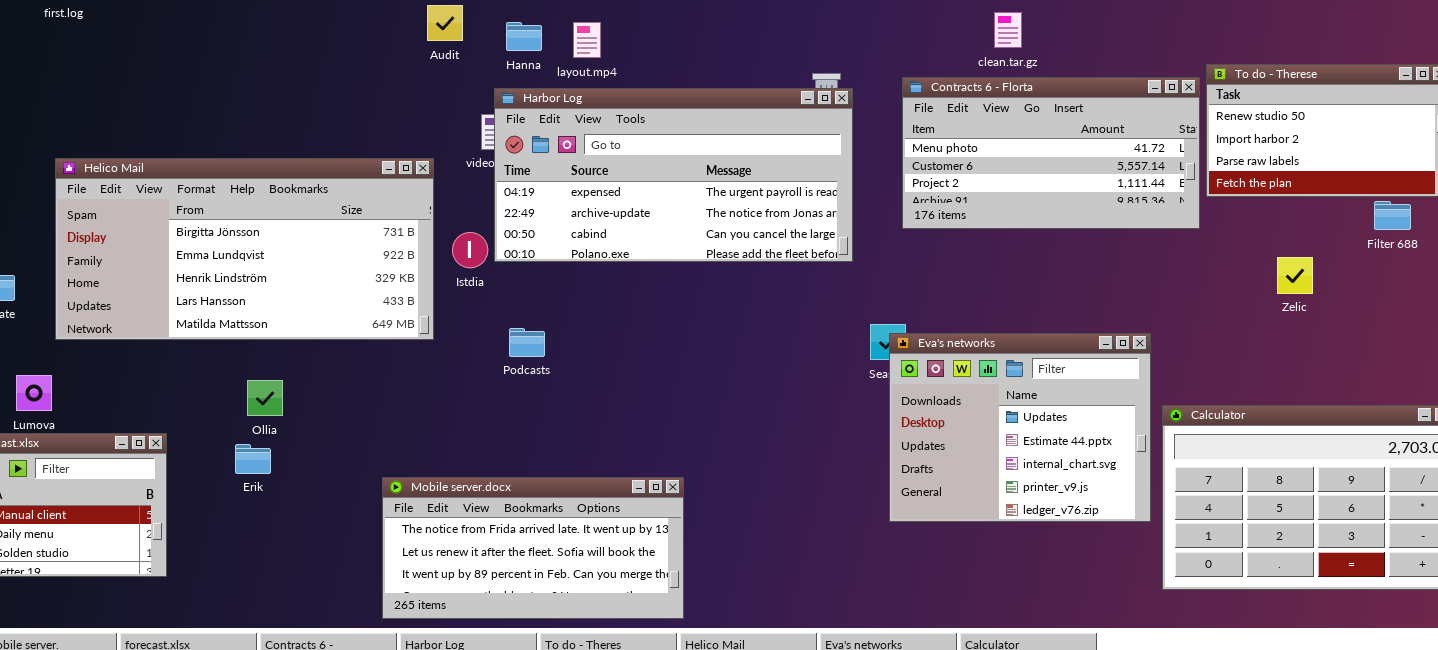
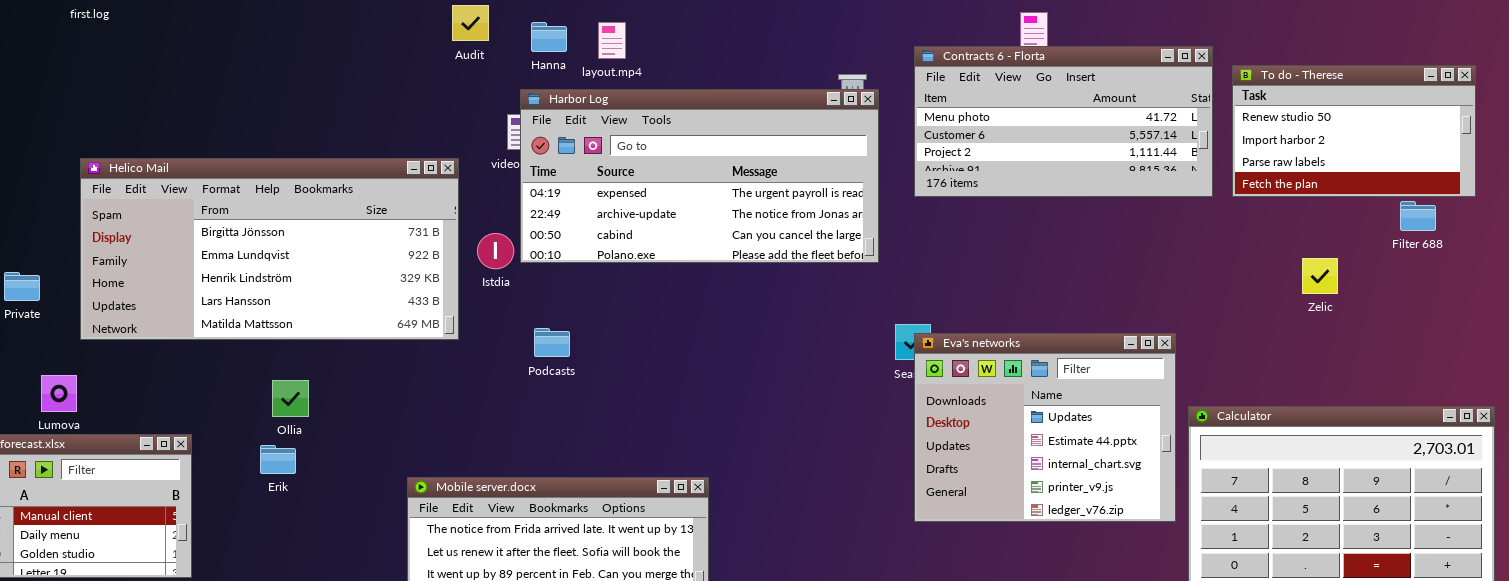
Contracts 6 - Florta: [902,77,1200,229] -> [914,46,1213,197], moved

